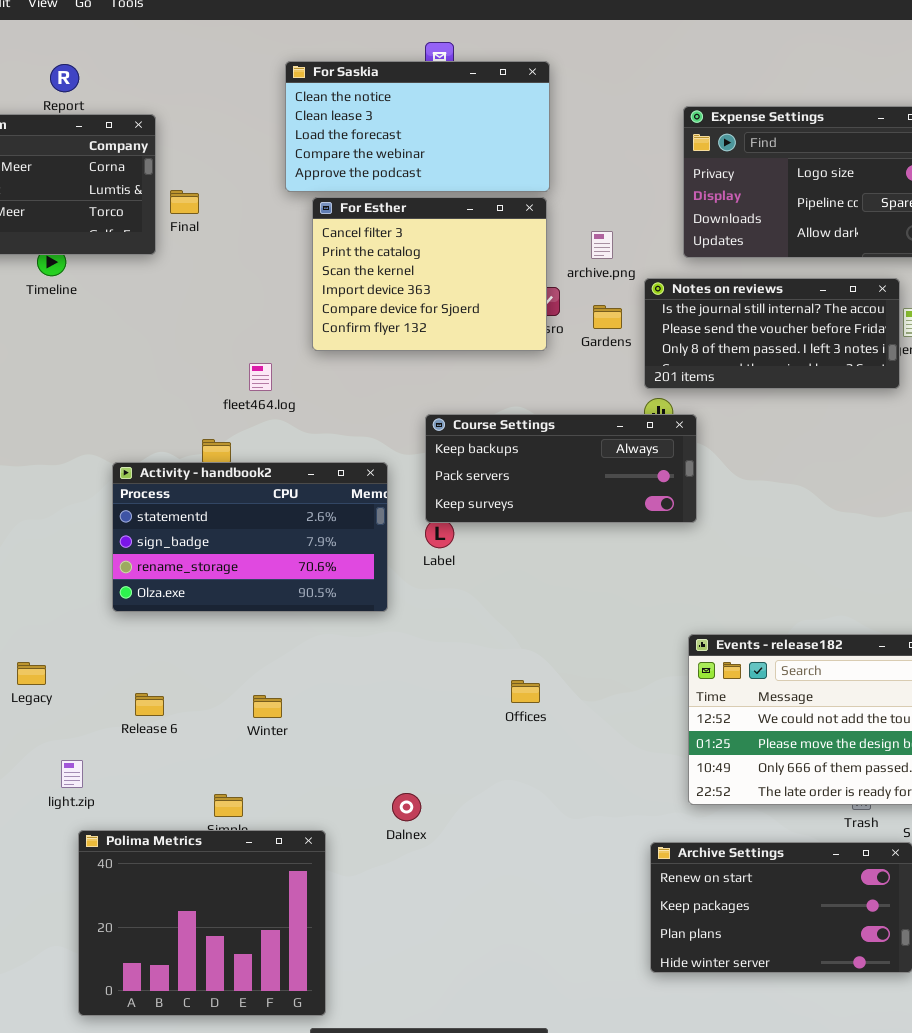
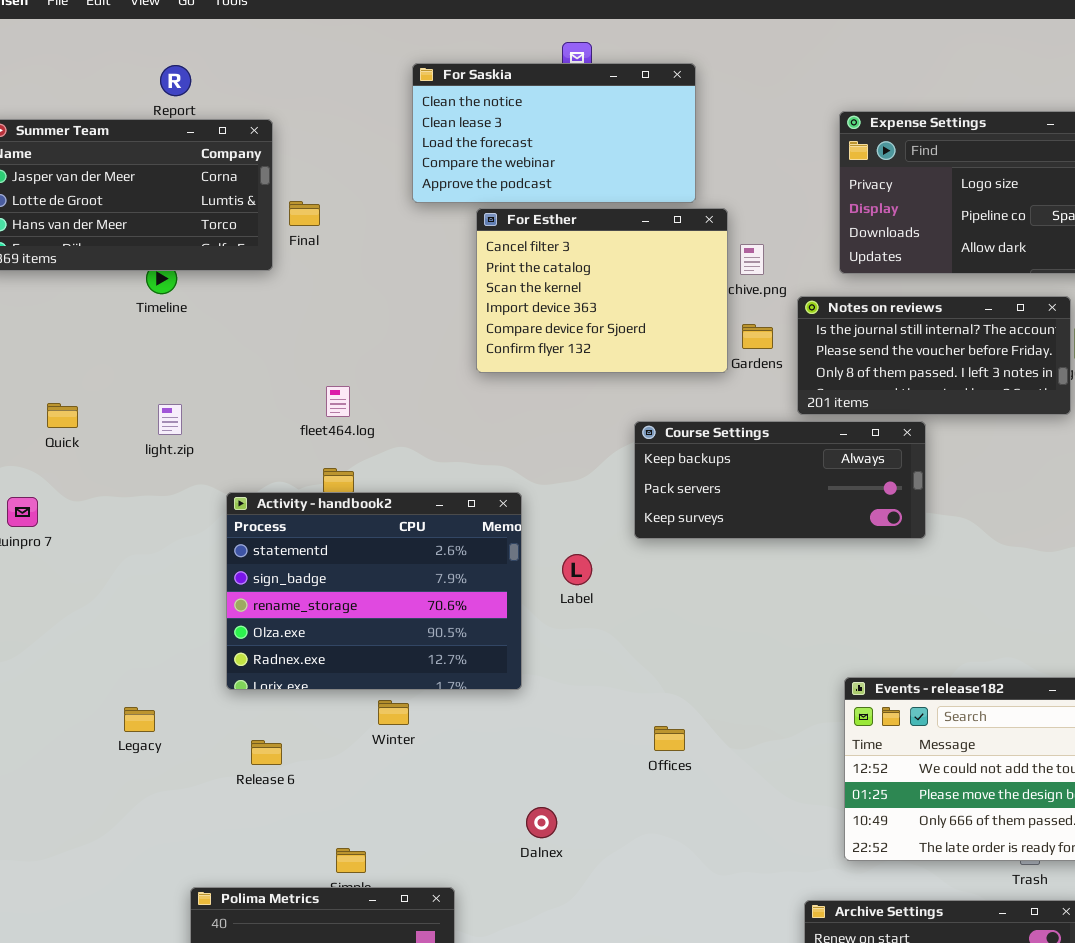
For Esther: [312,197,547,351] -> [476,208,728,373], moved
fleet464.log: [249,363,272,391] -> [326,386,350,417], moved
Course Settings: [425,414,697,523] -> [634,421,926,539], moved
Activity - handbook2: [112,462,388,612] -> [226,492,522,690], resized
Winter: [253,695,282,718] -> [378,700,409,725], moved
light.zip: [61,760,83,788] -> [158,404,182,435], moved
Dalnex: [392,793,421,821] -> [526,807,557,838], moved

